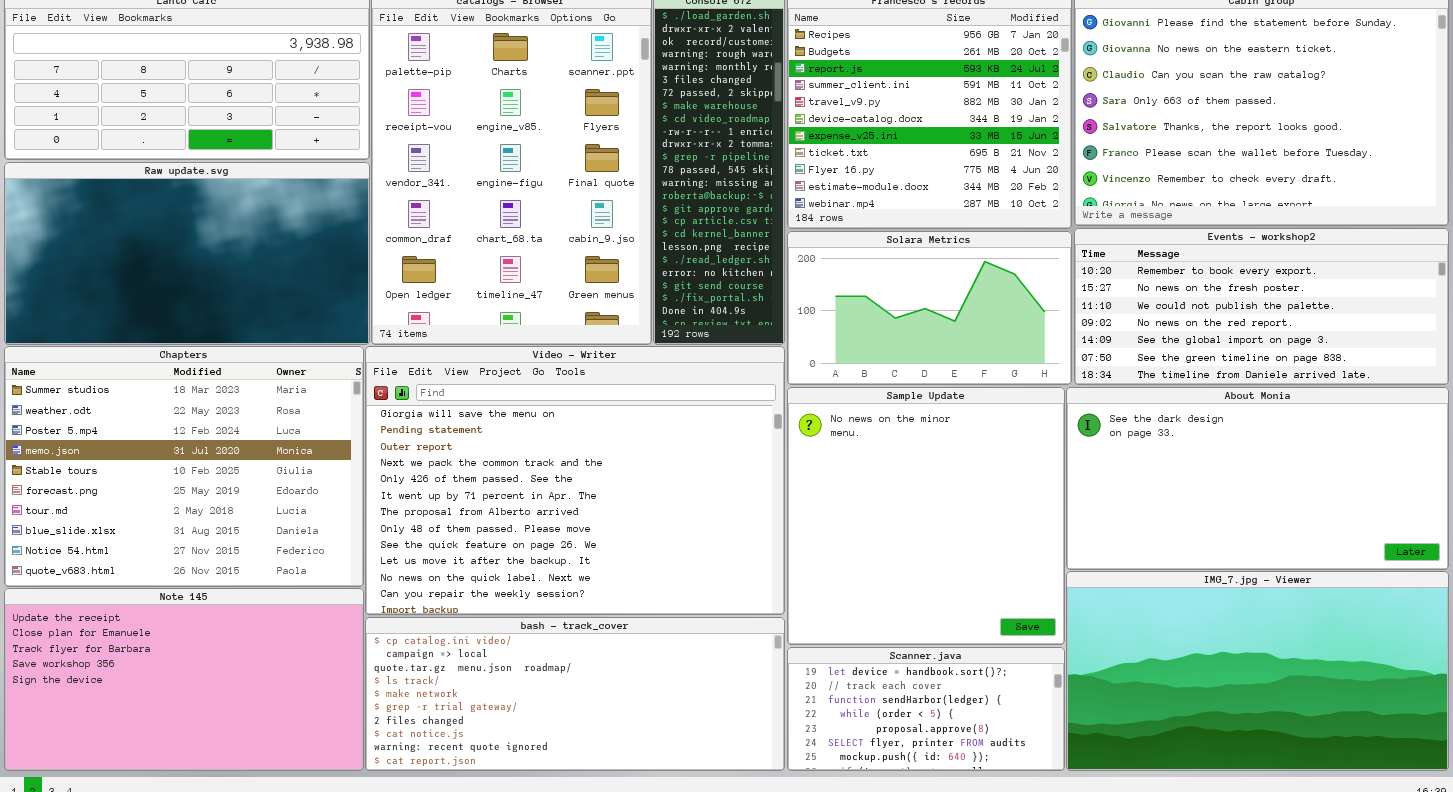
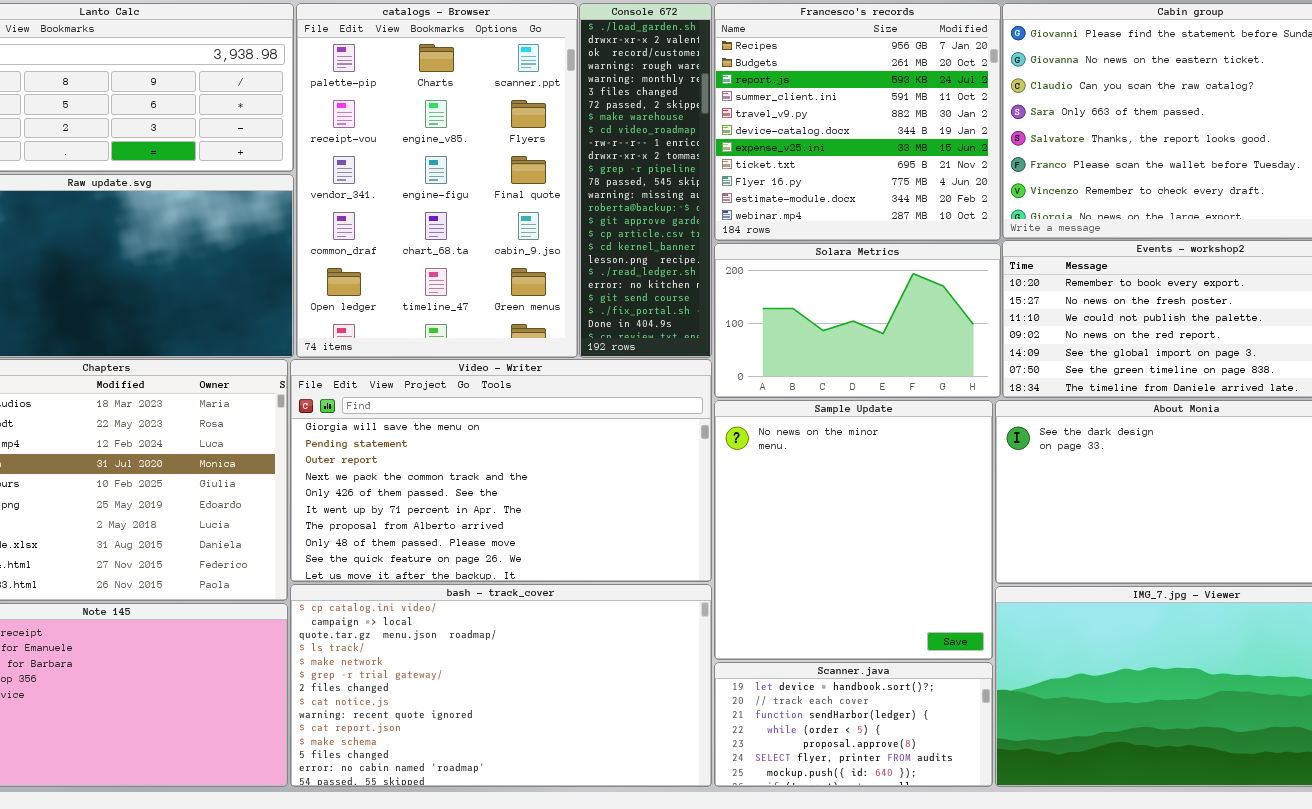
Video - Writer: [365,346,785,615] -> [290,359,712,582], resized
bash - track_cover: [365,617,785,771] -> [290,584,712,787], resized

